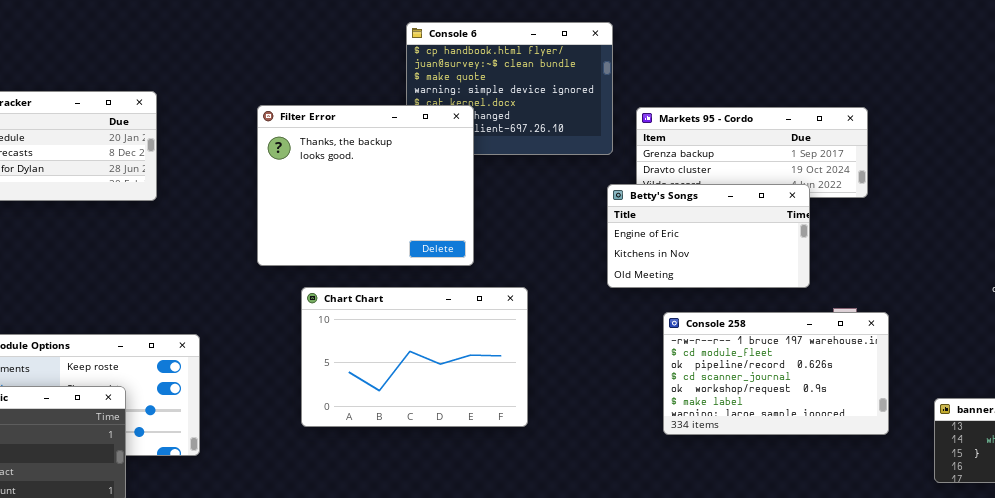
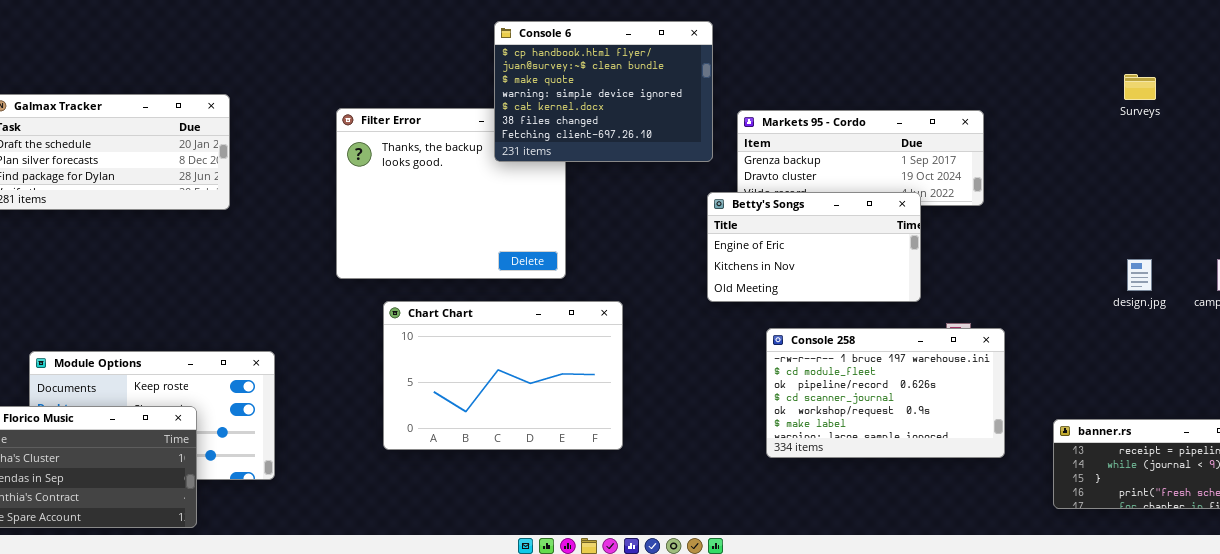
Console 6: [406,22,613,155] -> [494,21,713,162], raised

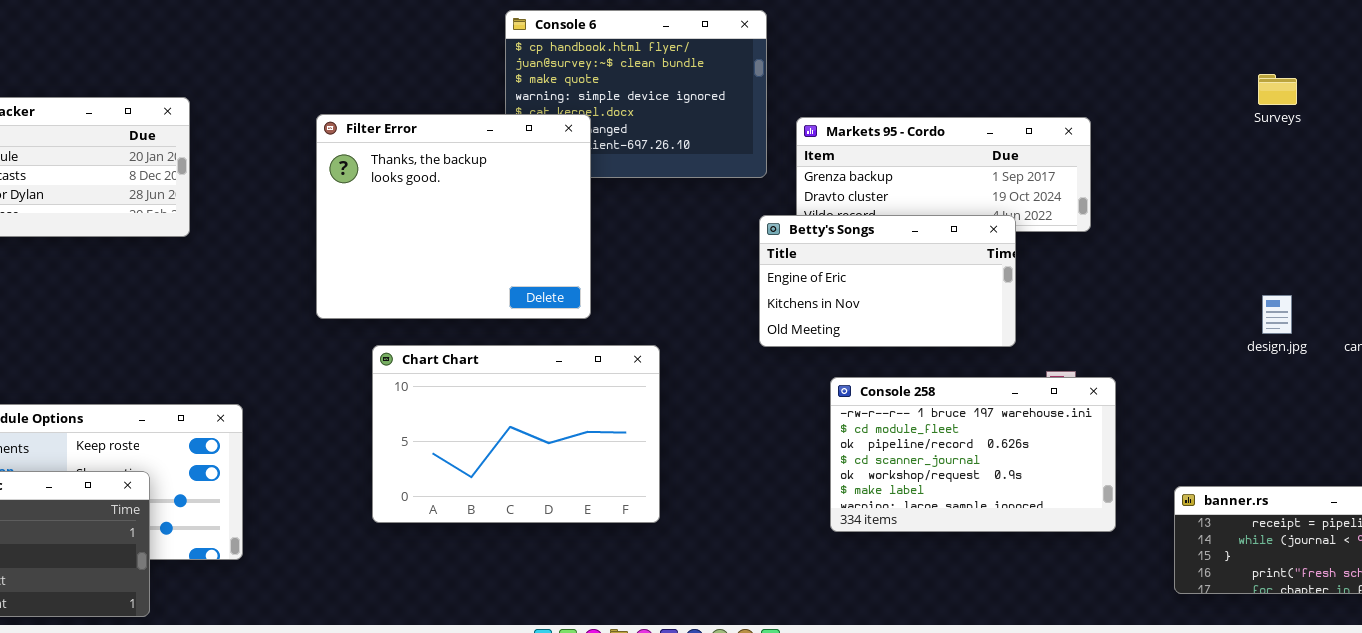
Filter Error: [336,108,566,279] -> [316,114,591,319], raised

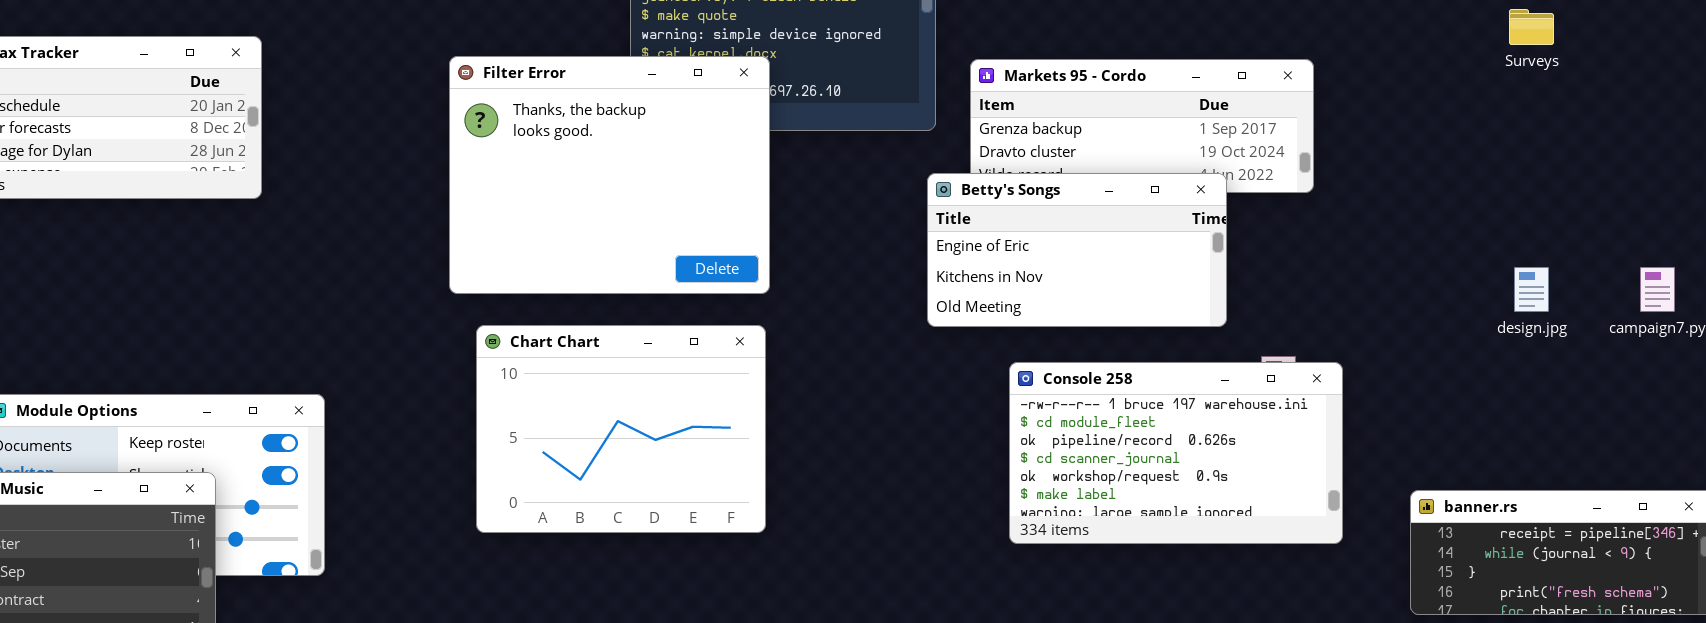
Filter Error: [316,114,591,319] -> [449,56,770,294], moved
Chart Chart: [372,345,660,523] -> [476,325,766,533], resized

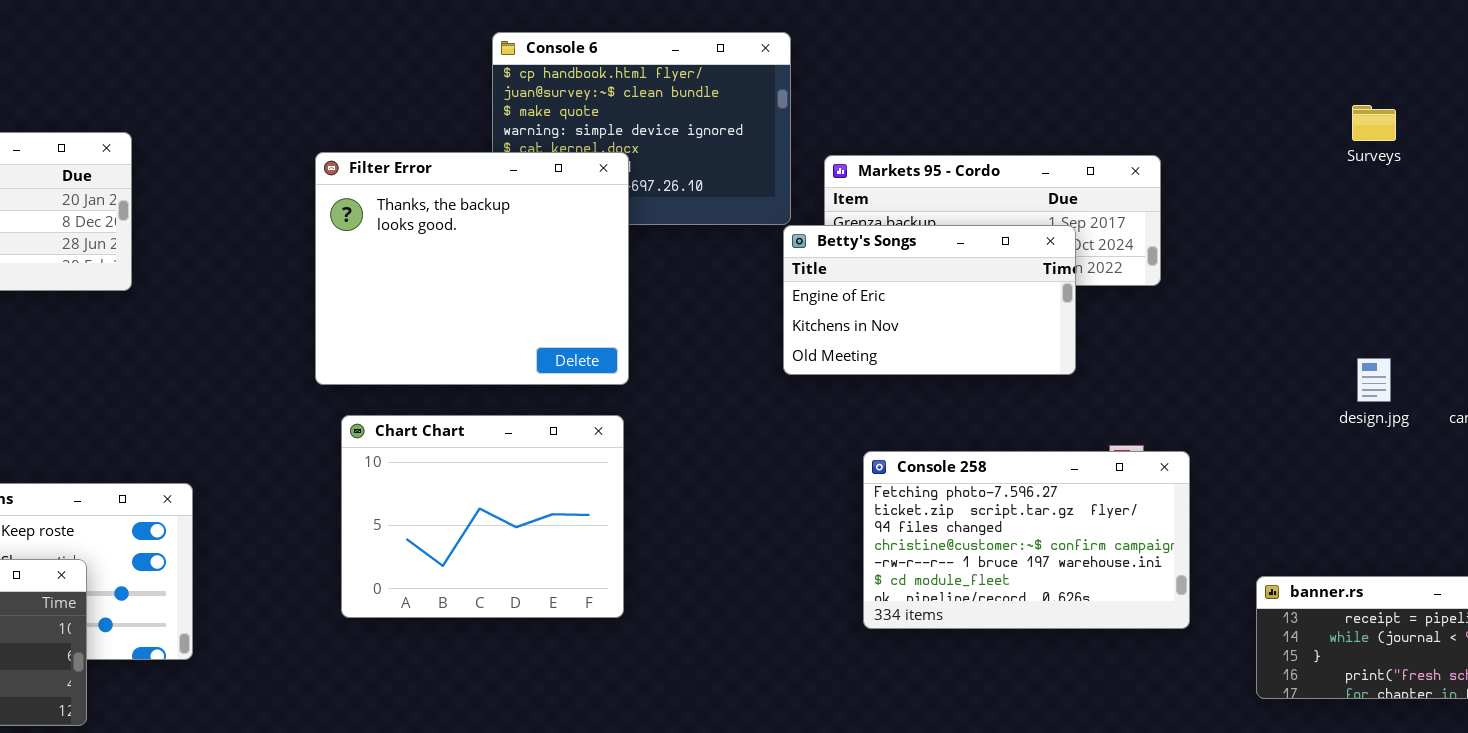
Betty's Songs: [927,173,1227,327] -> [783,225,1076,375], moved
Console 258: [1009,362,1343,544] -> [863,451,1190,629], scrolled up 4 rows

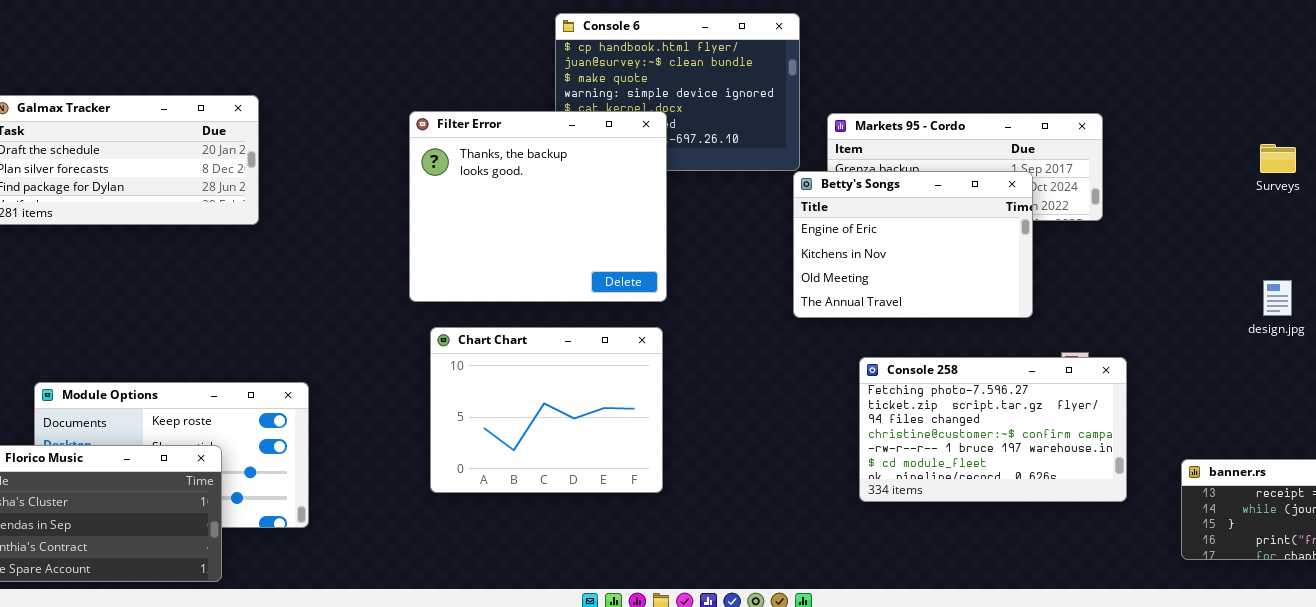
Surveys: [1352,105,1396,141] -> [1260,144,1296,173], moved
Betty's Songs: [783,225,1076,375] -> [793,171,1033,318], resized

